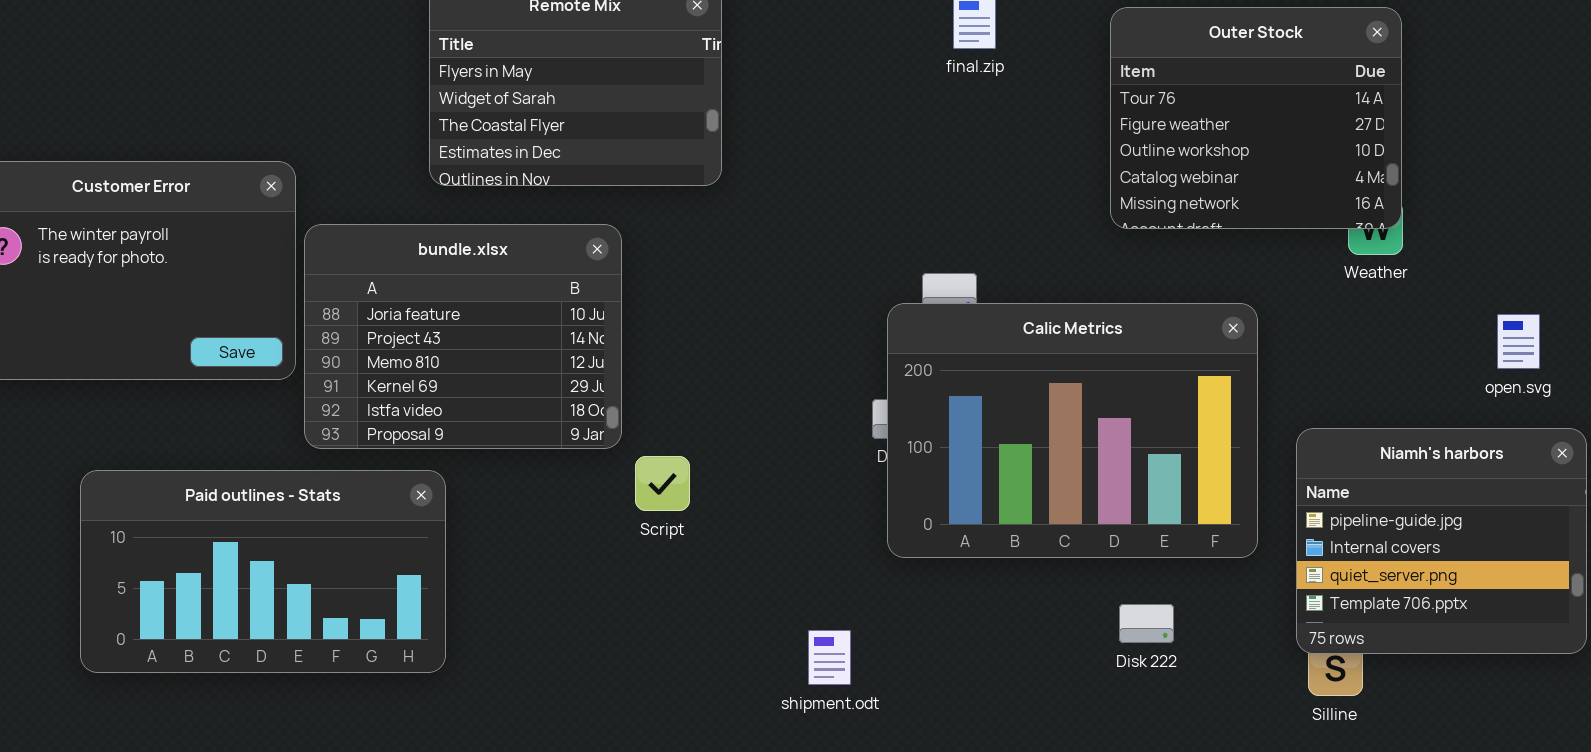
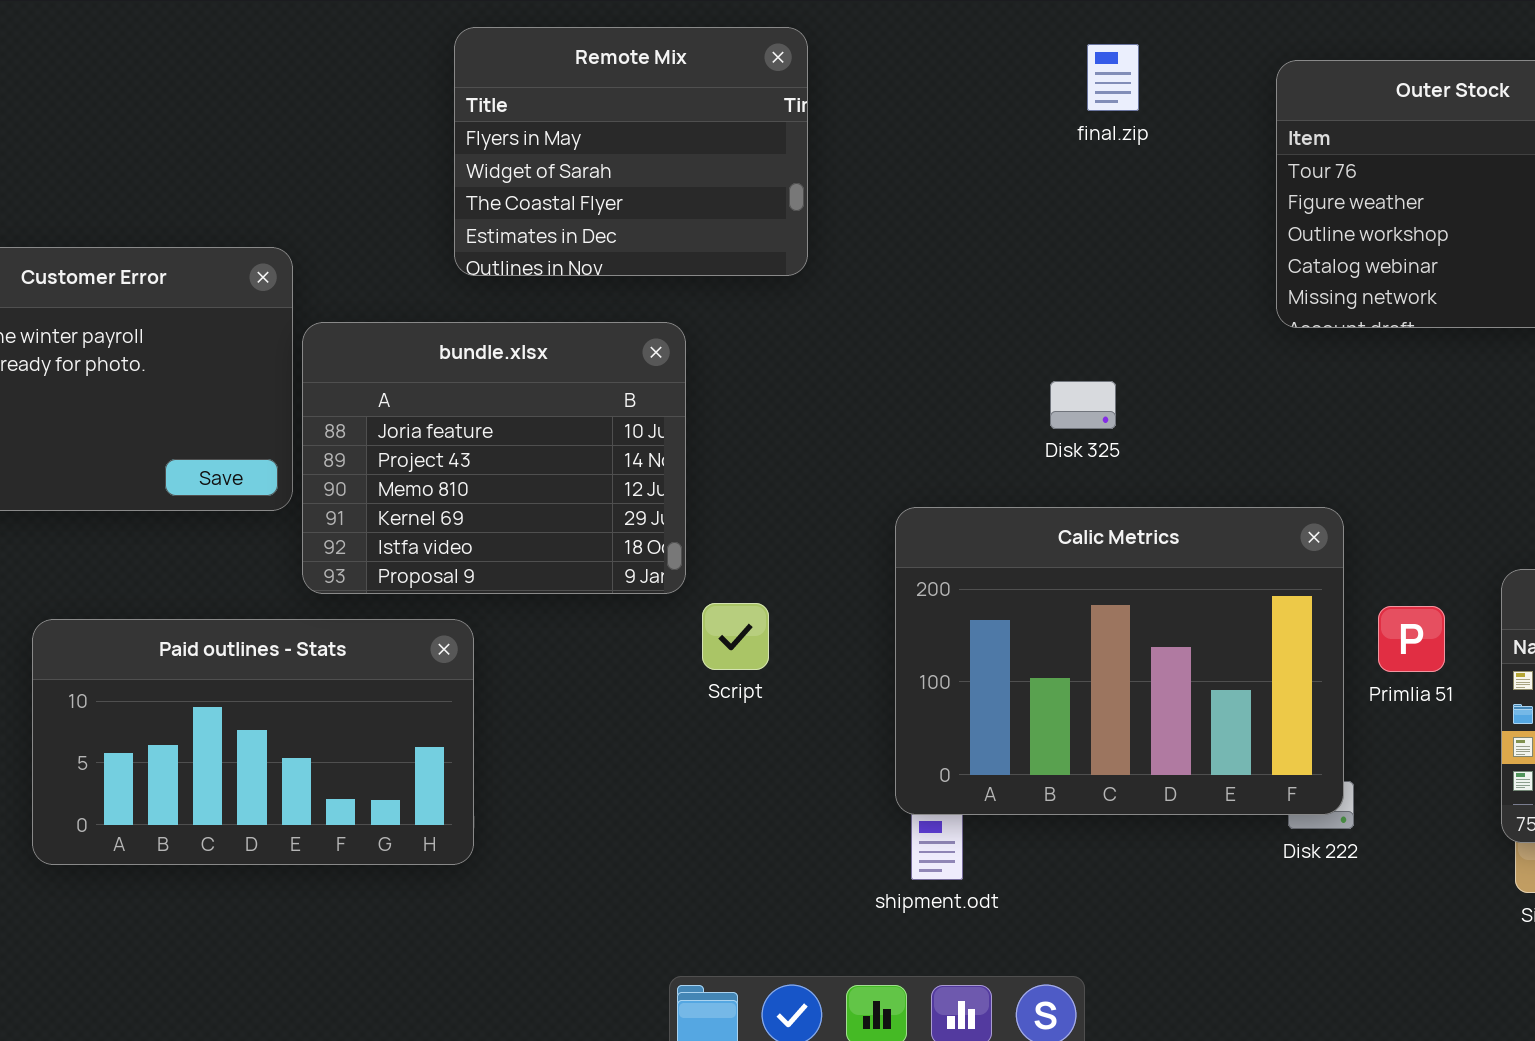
Calic Metrics: [887,303,1258,558] -> [895,507,1344,815], moved

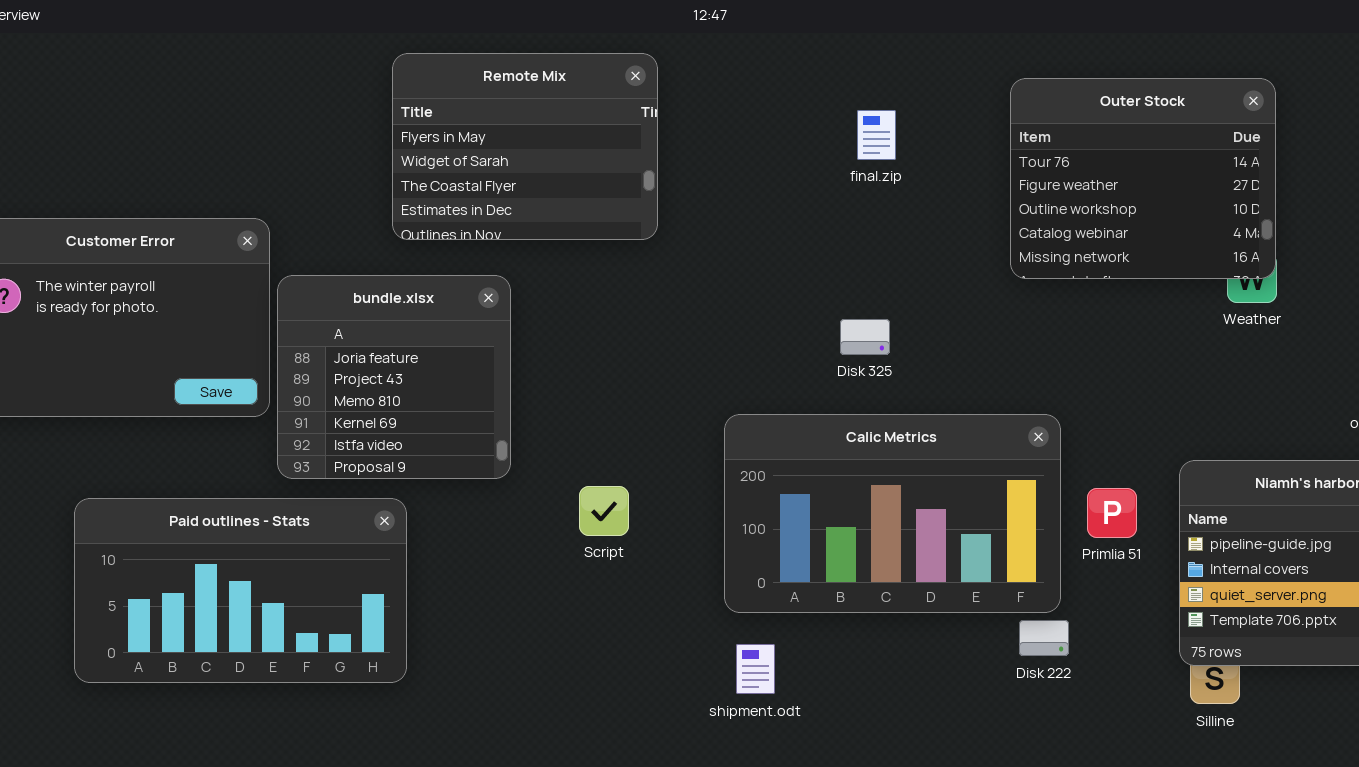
final.zip: [1087,44,1139,111] -> [857,110,896,160], moved
bundle.xlsx: [302,322,686,594] -> [277,275,511,479], resized
Calic Metrics: [895,507,1344,815] -> [724,414,1061,613], resized

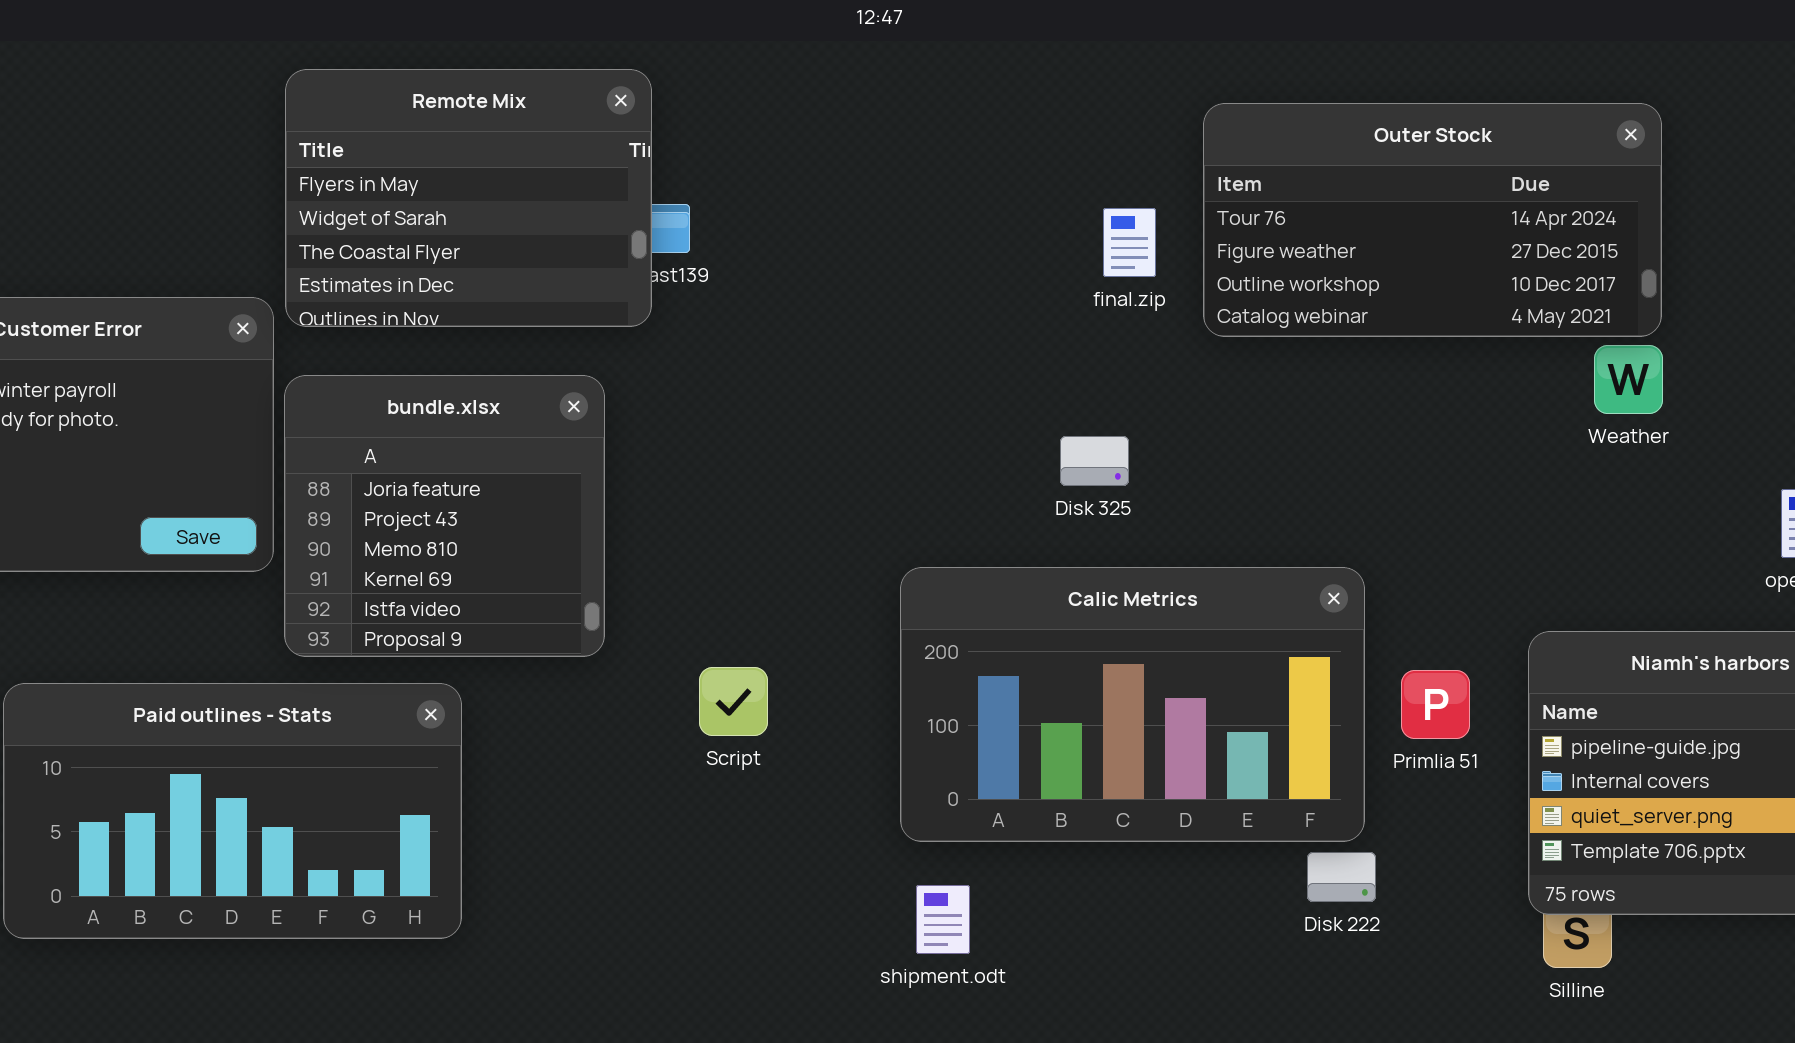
Remote Mix: [392,53,658,240] -> [285,69,652,327], moved
Outer Stock: [1010,78,1276,279] -> [1203,103,1662,337], resized
final.zip: [857,110,896,160] -> [1103,208,1156,277], moved

